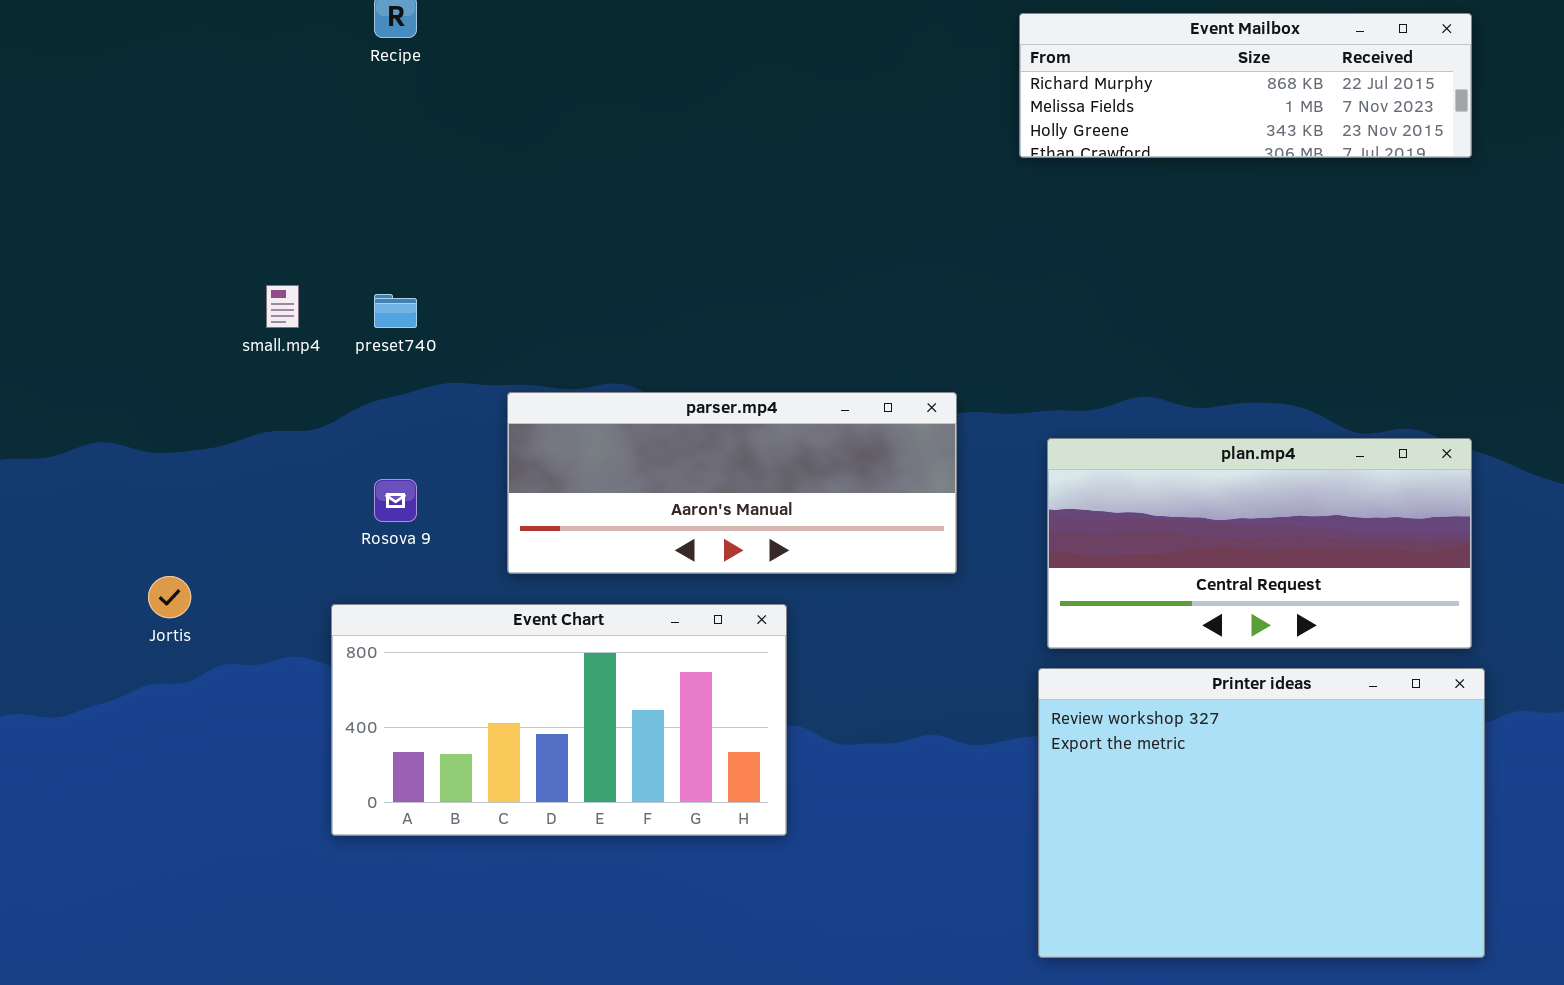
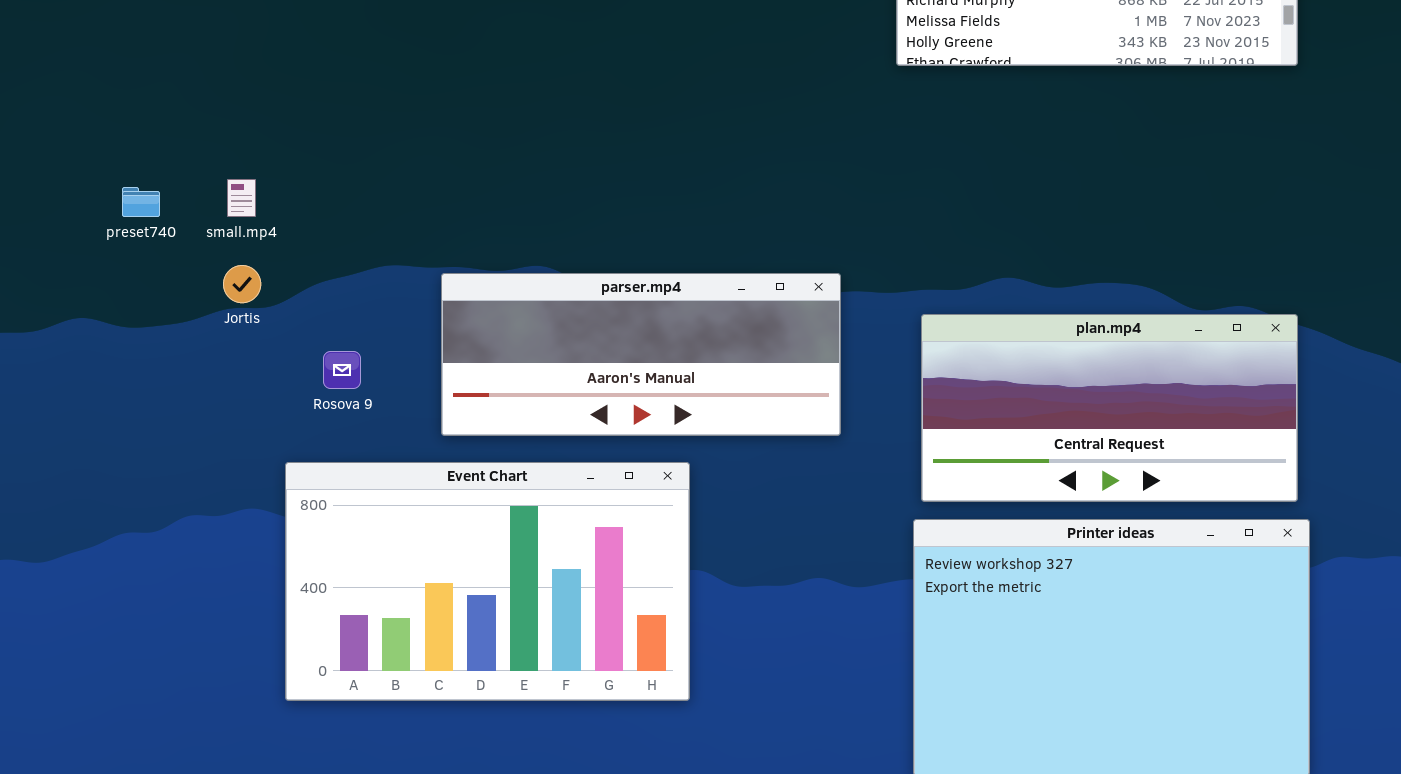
preset740: [374,294,417,328] -> [122,187,160,217], moved
Jortis: [148,576,191,618] -> [223,265,261,303], moved
Event Chart: [331,604,787,836] -> [285,462,690,701], resized

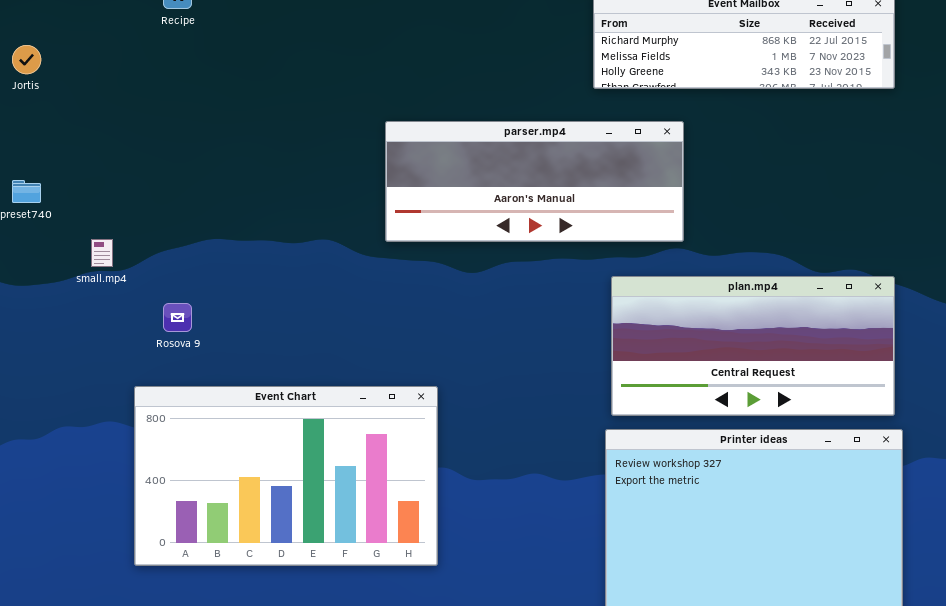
small.mp4: [227,179,256,217] -> [91,239,113,267], moved
Jortis: [223,265,261,303] -> [12,45,41,74], moved
parser.mp4: [441,273,841,436] -> [385,121,684,242], moved

